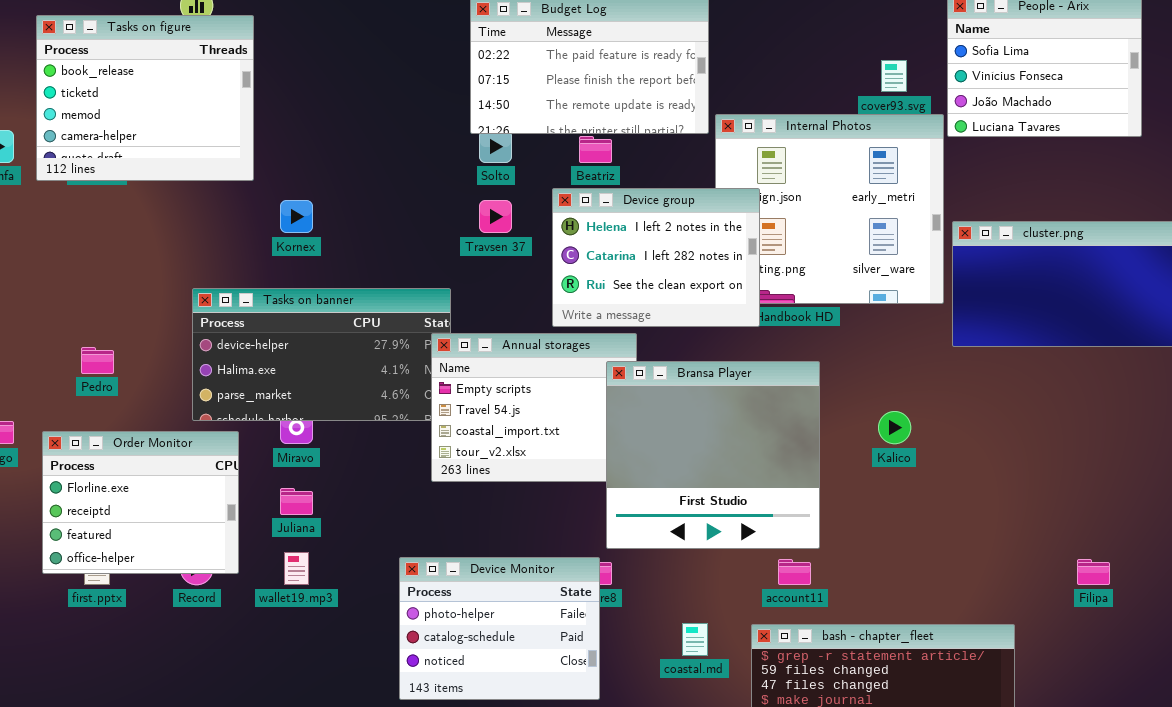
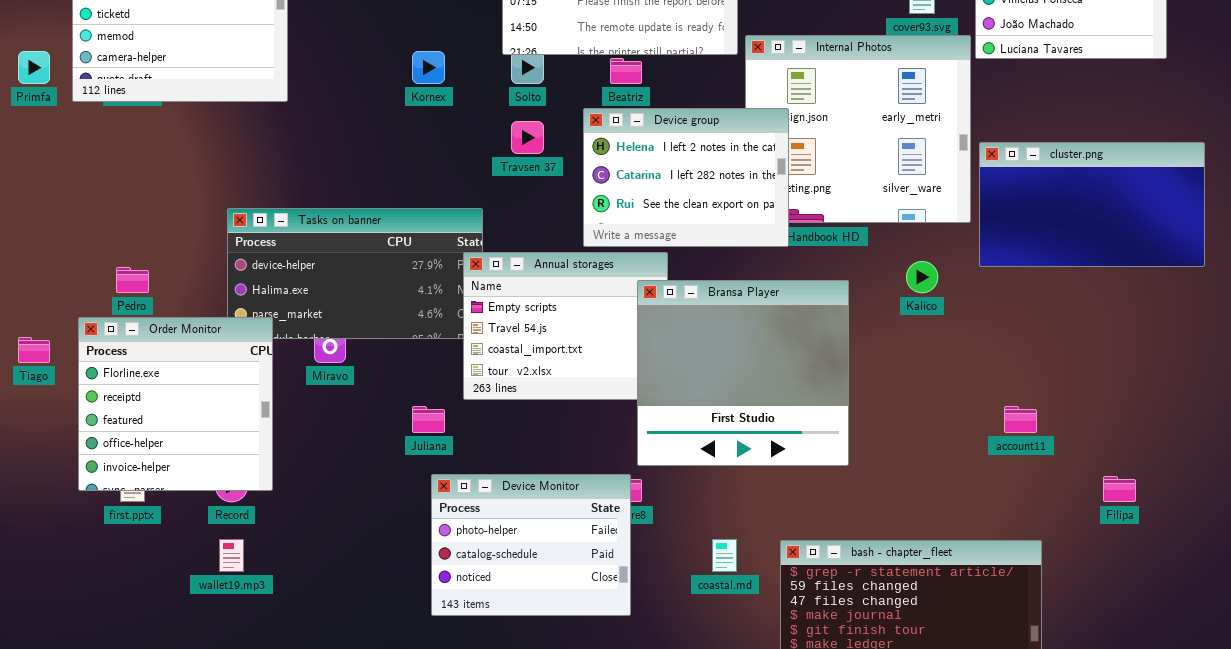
Kornex: [280,200,313,233] -> [412,51,445,84], moved
Kalico: [878,411,911,444] -> [906,261,938,293], moved
Order Monitor: [42,431,239,574] -> [78,317,273,491], resized
Juliana: [280,488,313,515] -> [412,406,445,433], moved
wallet19.mp3: [284,552,309,585] -> [219,539,244,572], moved
account11: [778,559,811,585] -> [1004,406,1037,433], moved

